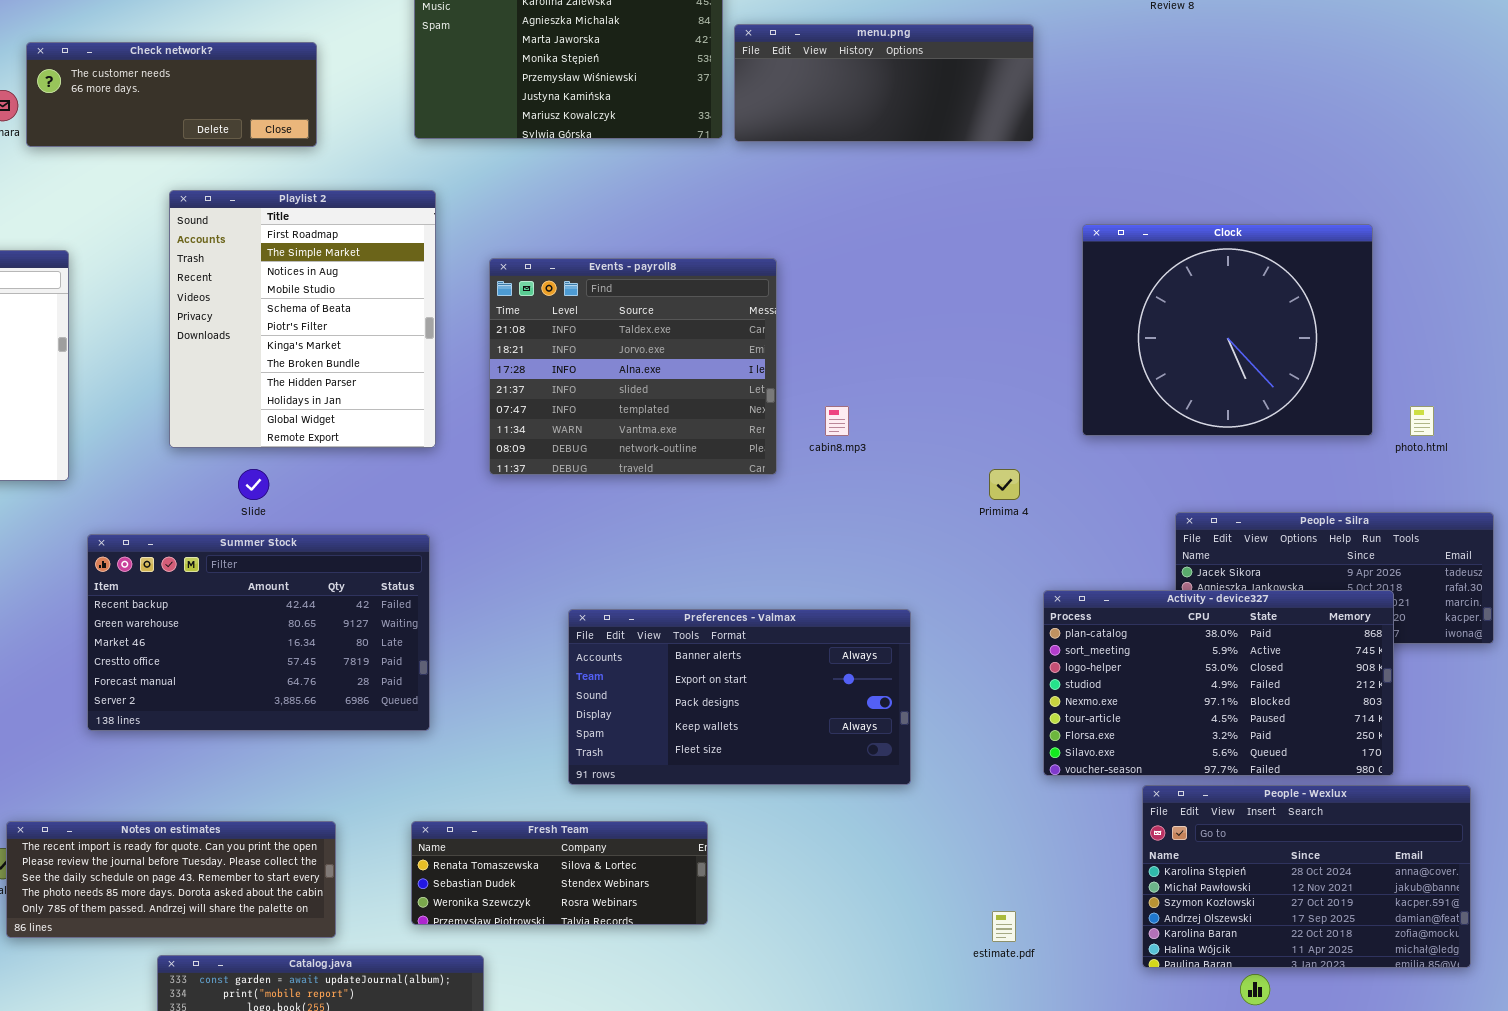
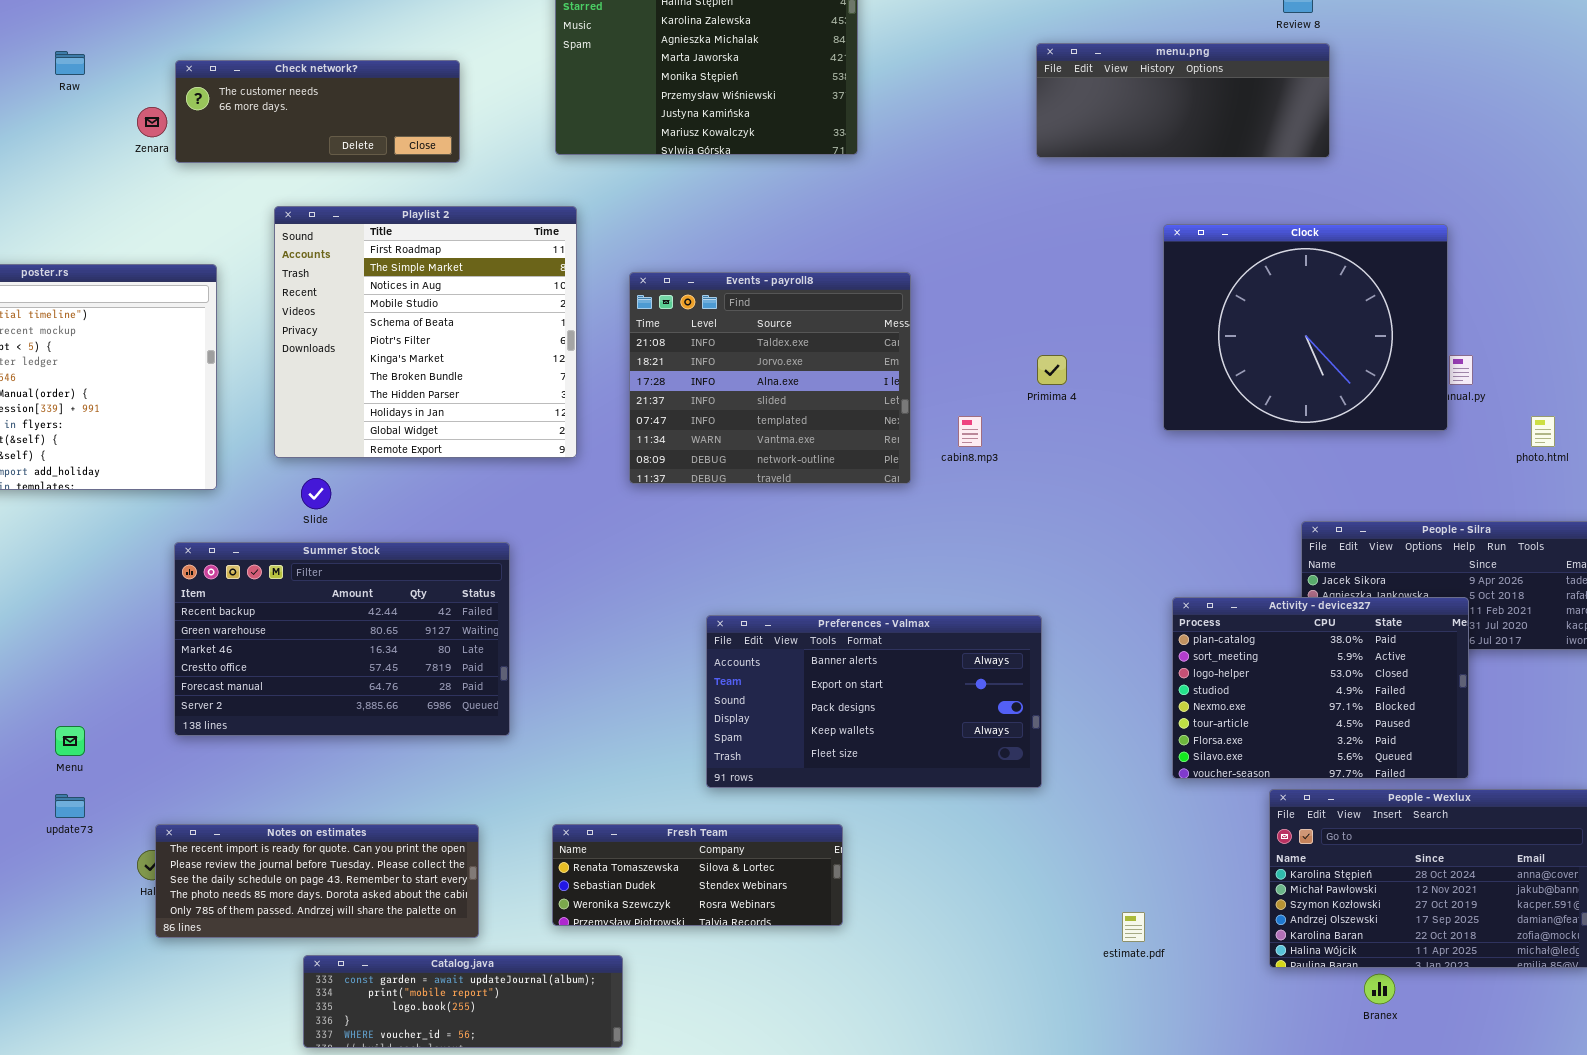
menu.png: [734,24,1034,142] -> [1036,43,1330,158], moved
Playlist 2: [169,190,436,448] -> [274,206,577,458], resized
Clock: [1082,224,1373,436] -> [1163,224,1448,431], moved
Slide: [238,469,269,500] -> [301,478,331,509], moved
Primima 4: [989,469,1020,500] -> [1037,355,1067,385], moved
Summer Stock: [87,534,430,731] -> [174,542,510,736], moved
Activity - device327: [1043,590,1394,776] -> [1172,597,1469,779], resized

